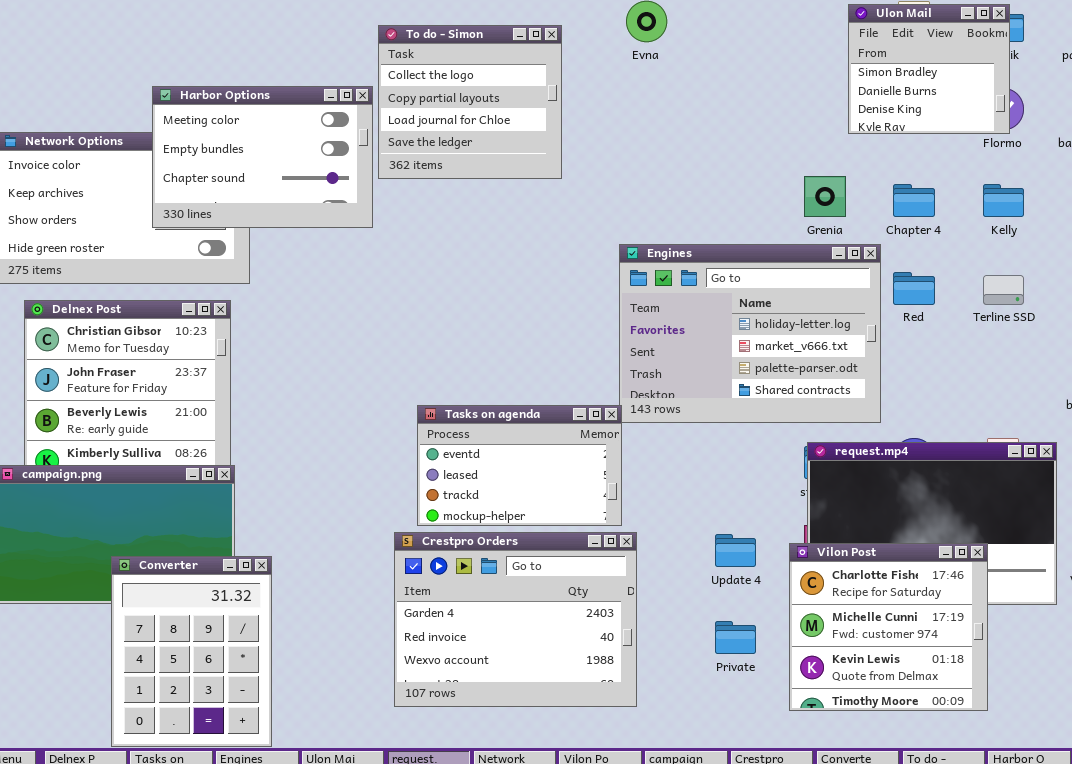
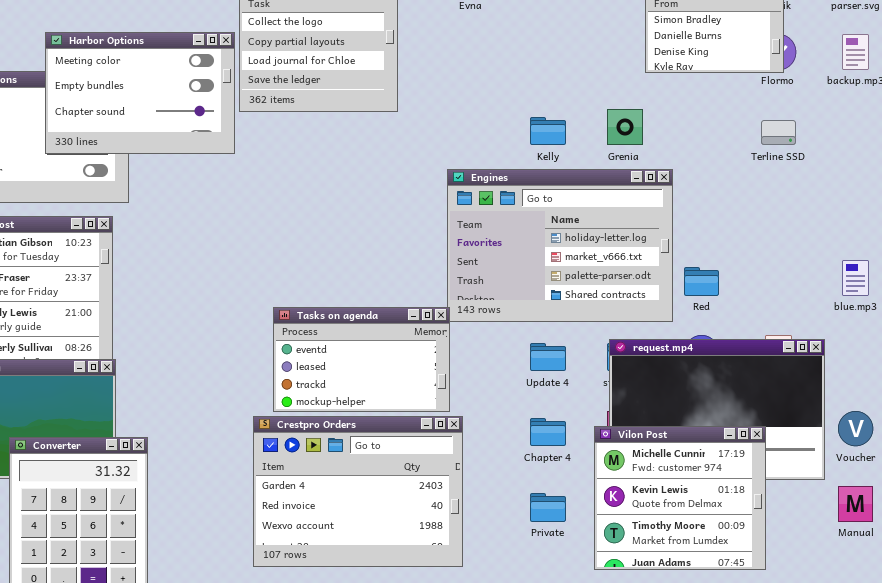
Chapter 4: [893,184,935,217] -> [530,418,566,446], moved
Kelly: [983,184,1024,217] -> [530,117,566,145], moved
Red: [893,272,935,305] -> [684,267,719,296], moved
Terline SSD: [983,275,1024,305] -> [761,120,796,145], moved
Update 4: [715,534,756,567] -> [530,343,566,371], moved
Vilon Post: [789,543,988,711] -> [594,426,766,570], scrolled down 1 row

